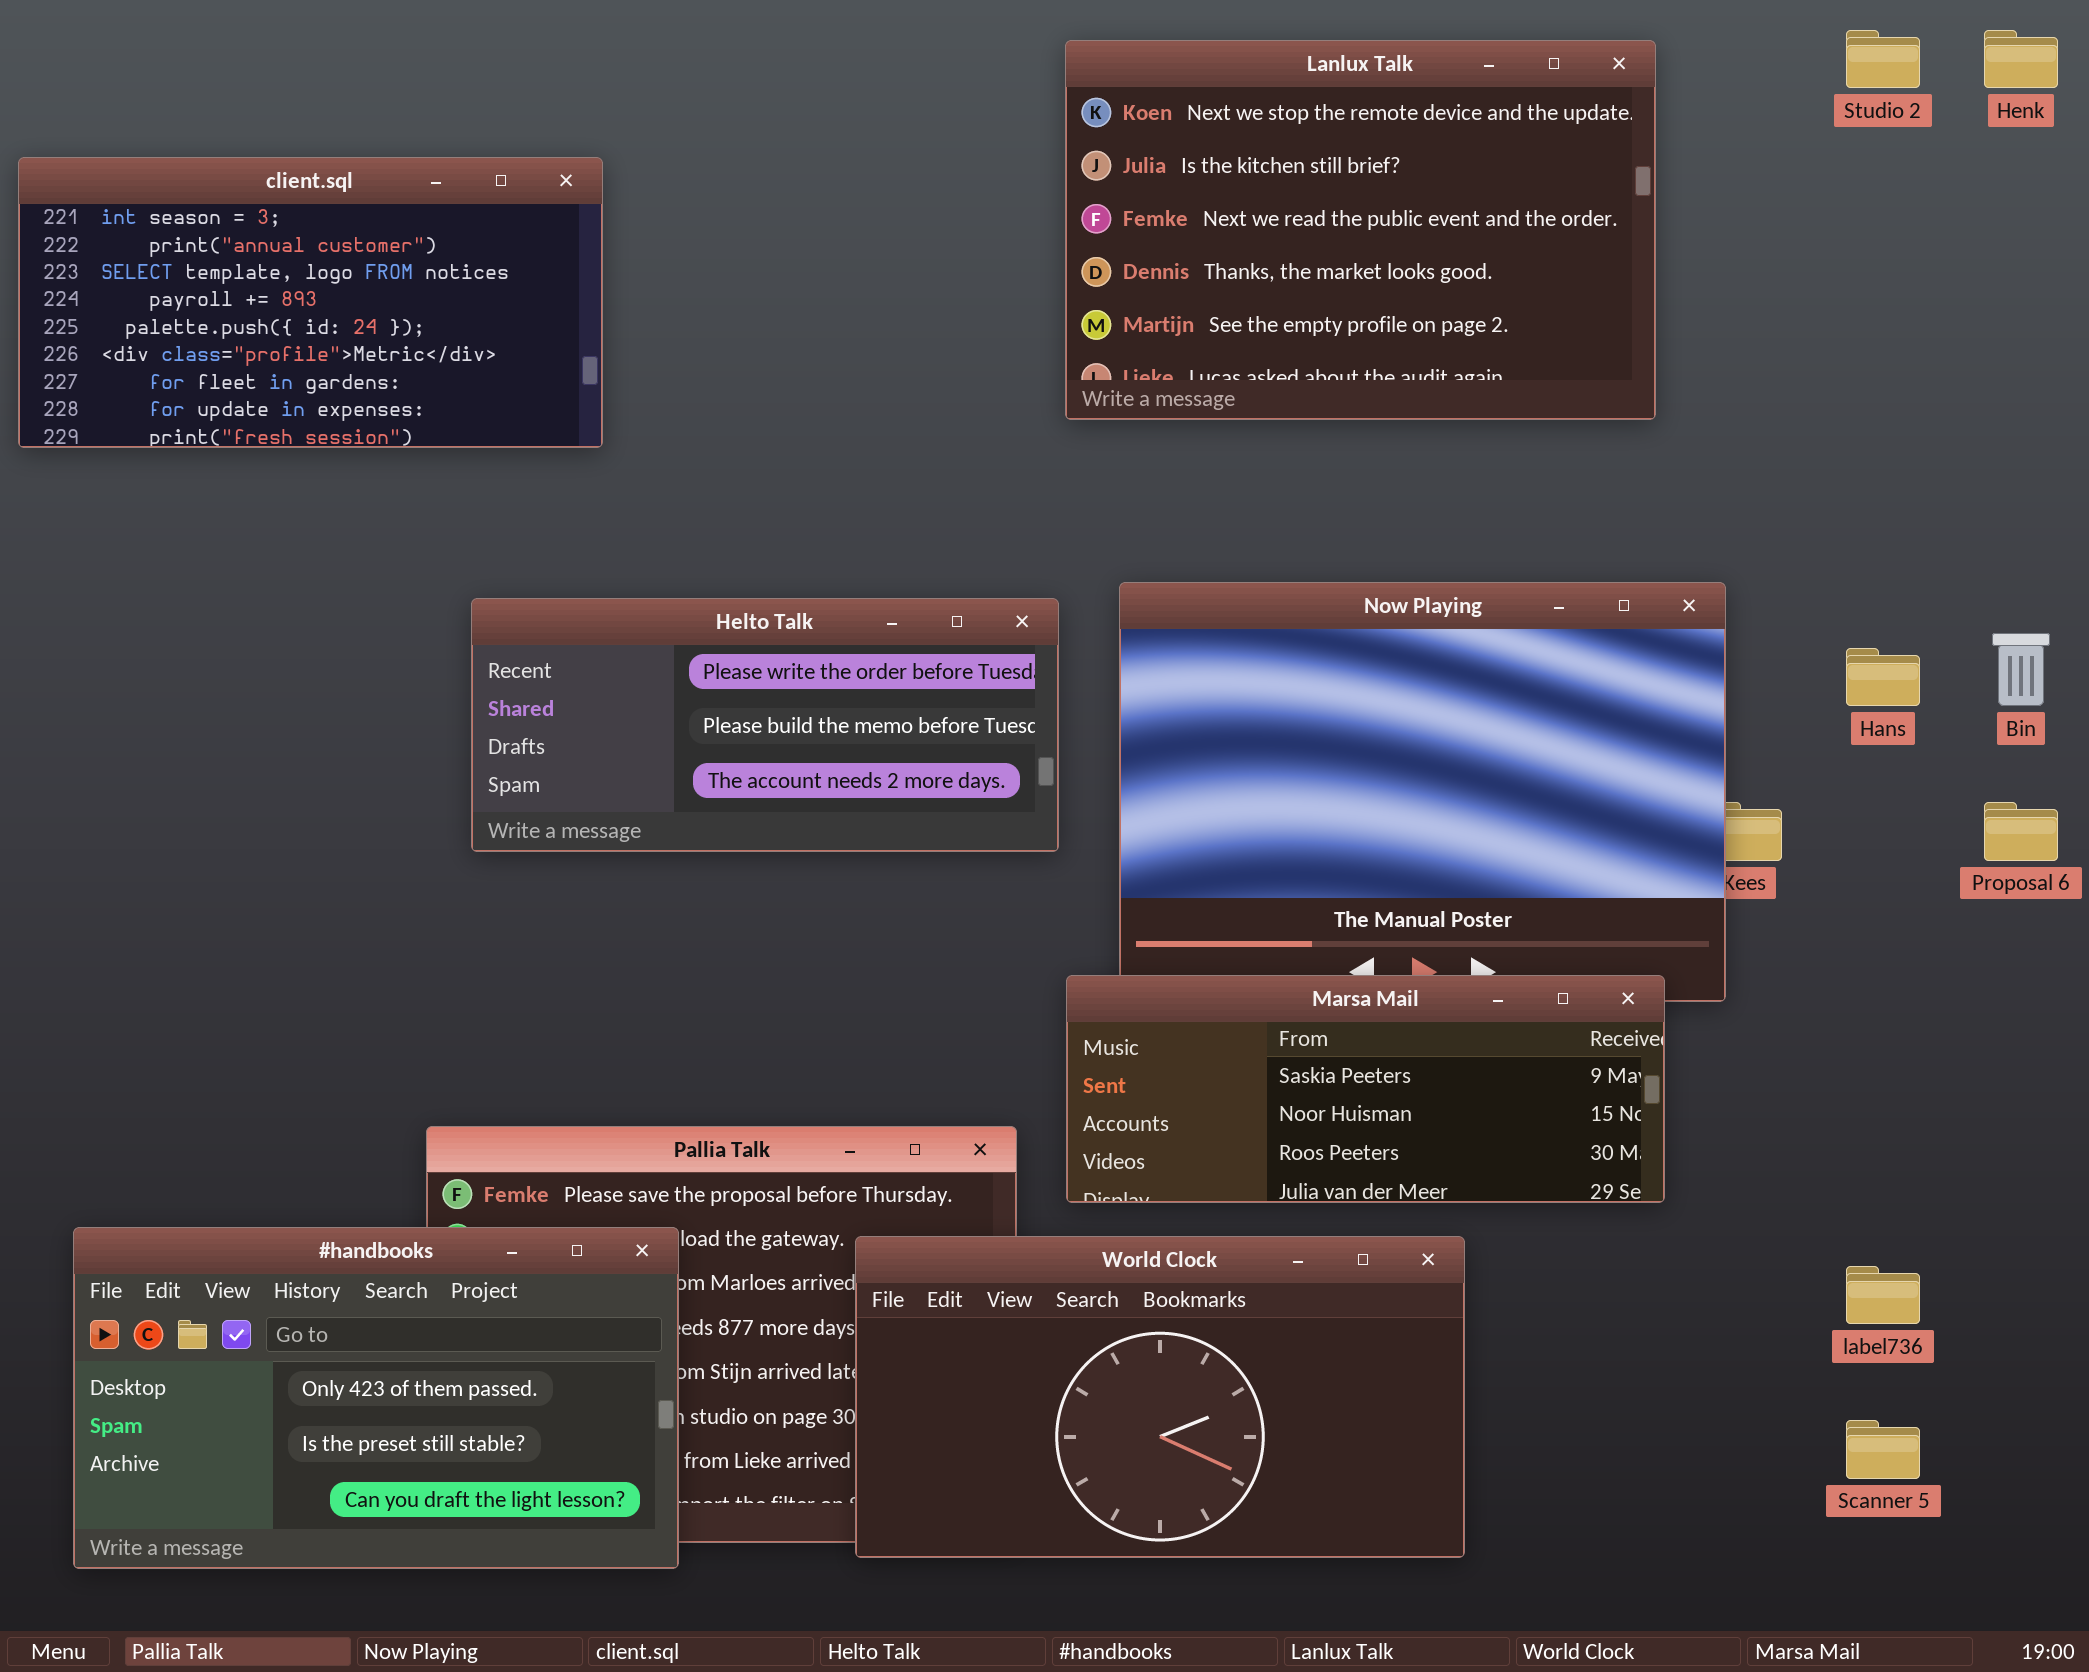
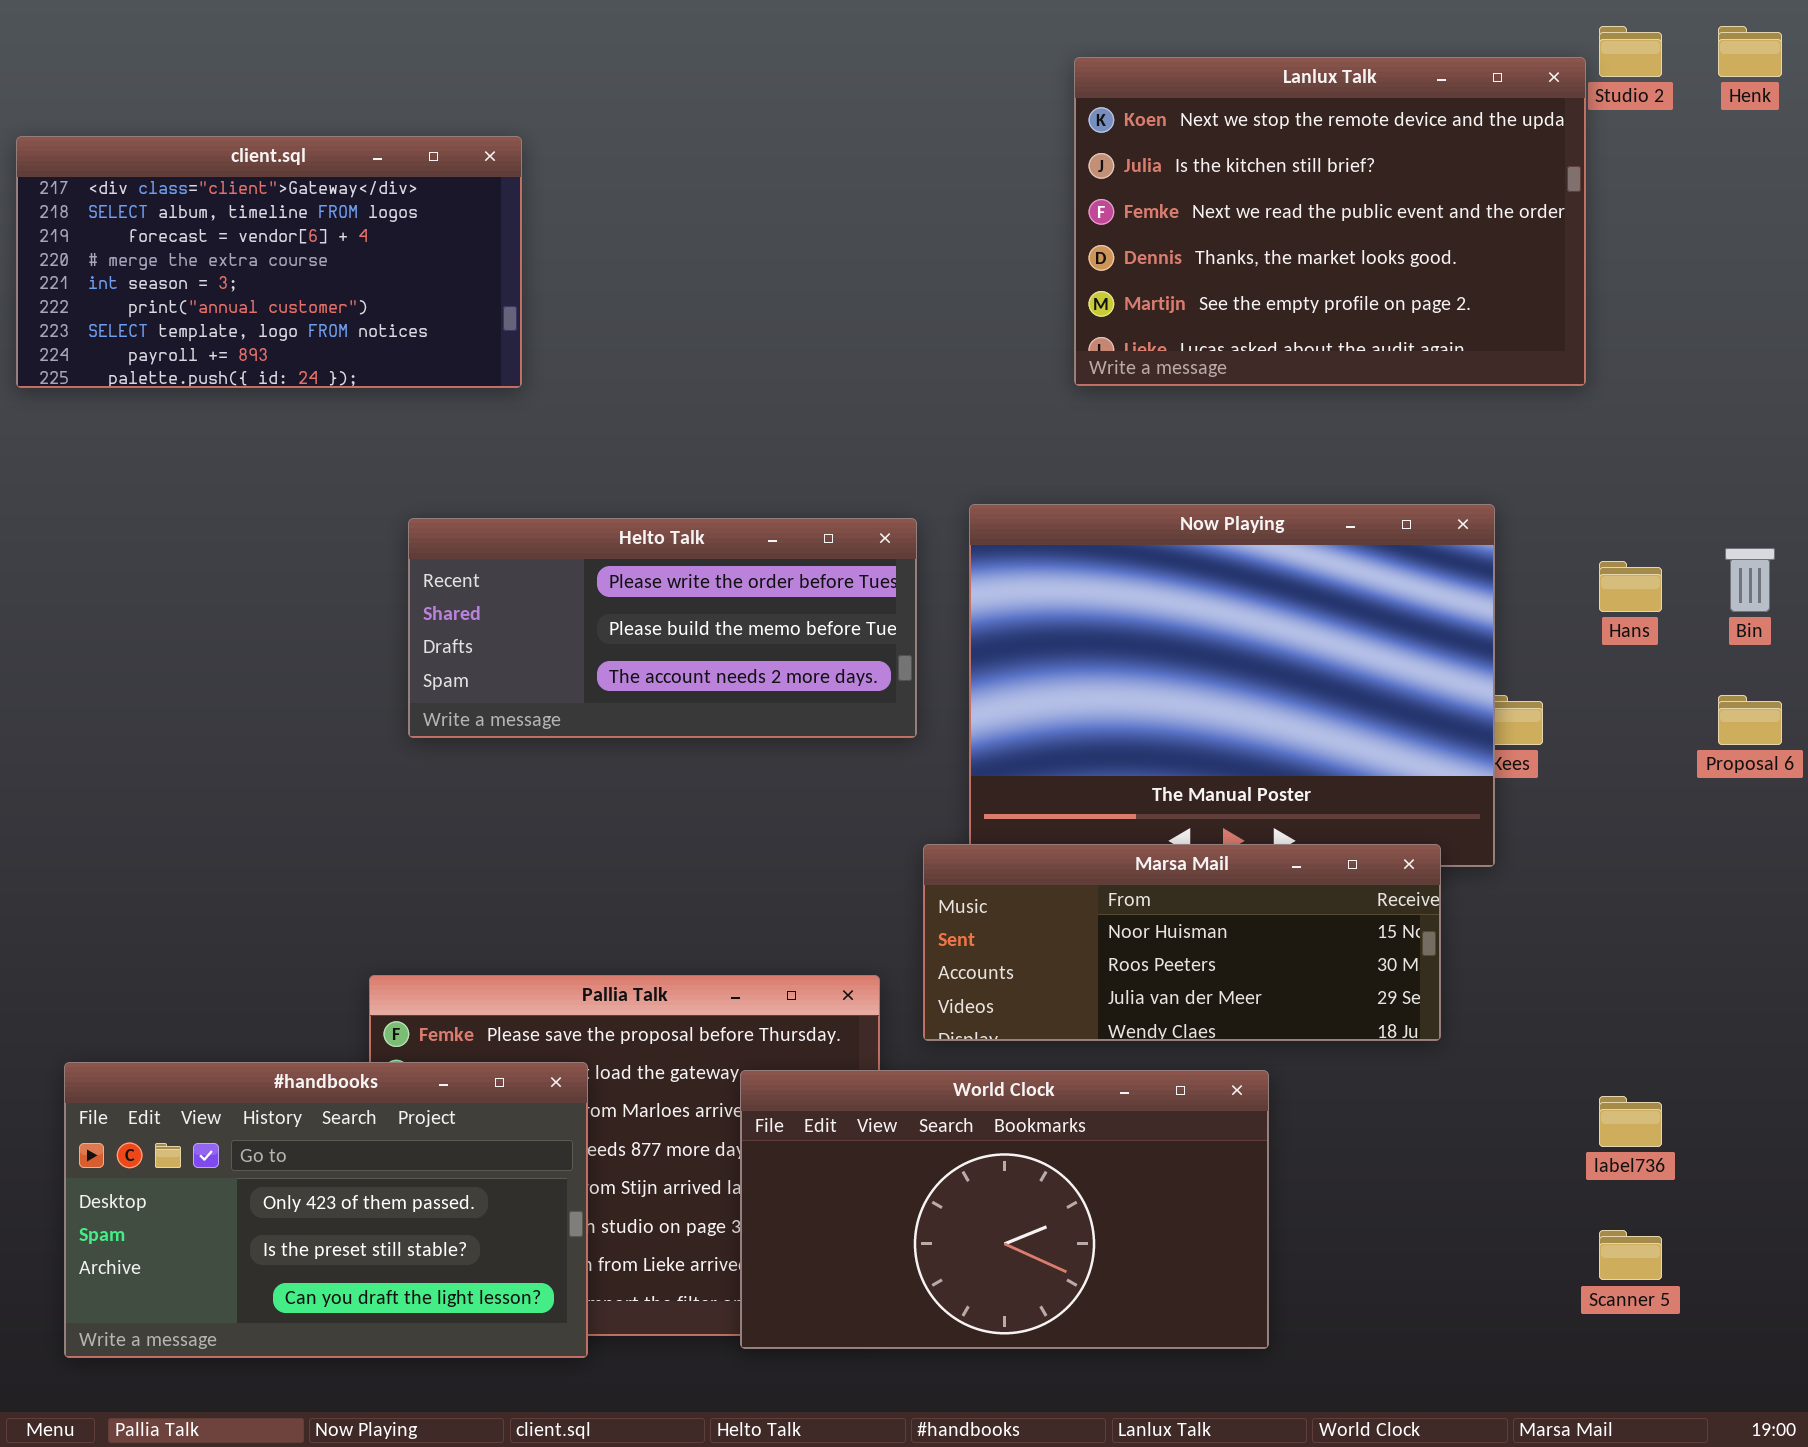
Lanlux Talk: [1065,40,1656,420] -> [1074,57,1586,386], moved
client.sql: [18,157,603,448] -> [16,136,522,388], scrolled up 4 rows
Marsa Mail: [1066,975,1665,1203] -> [923,844,1441,1041], scrolled down 1 row

